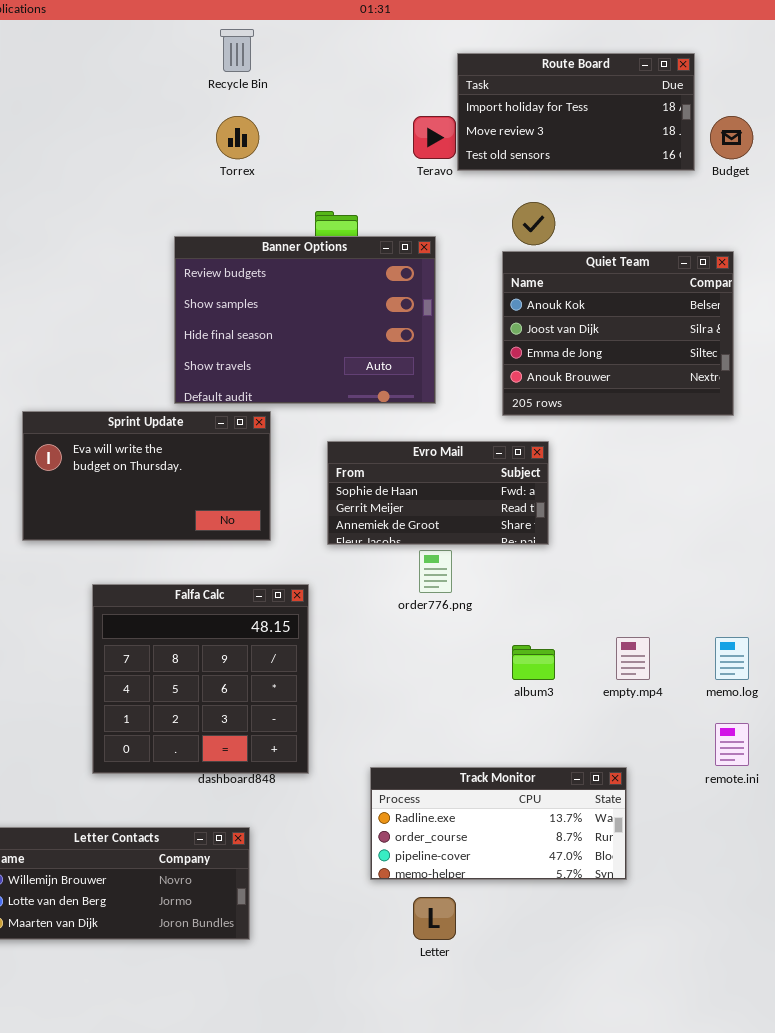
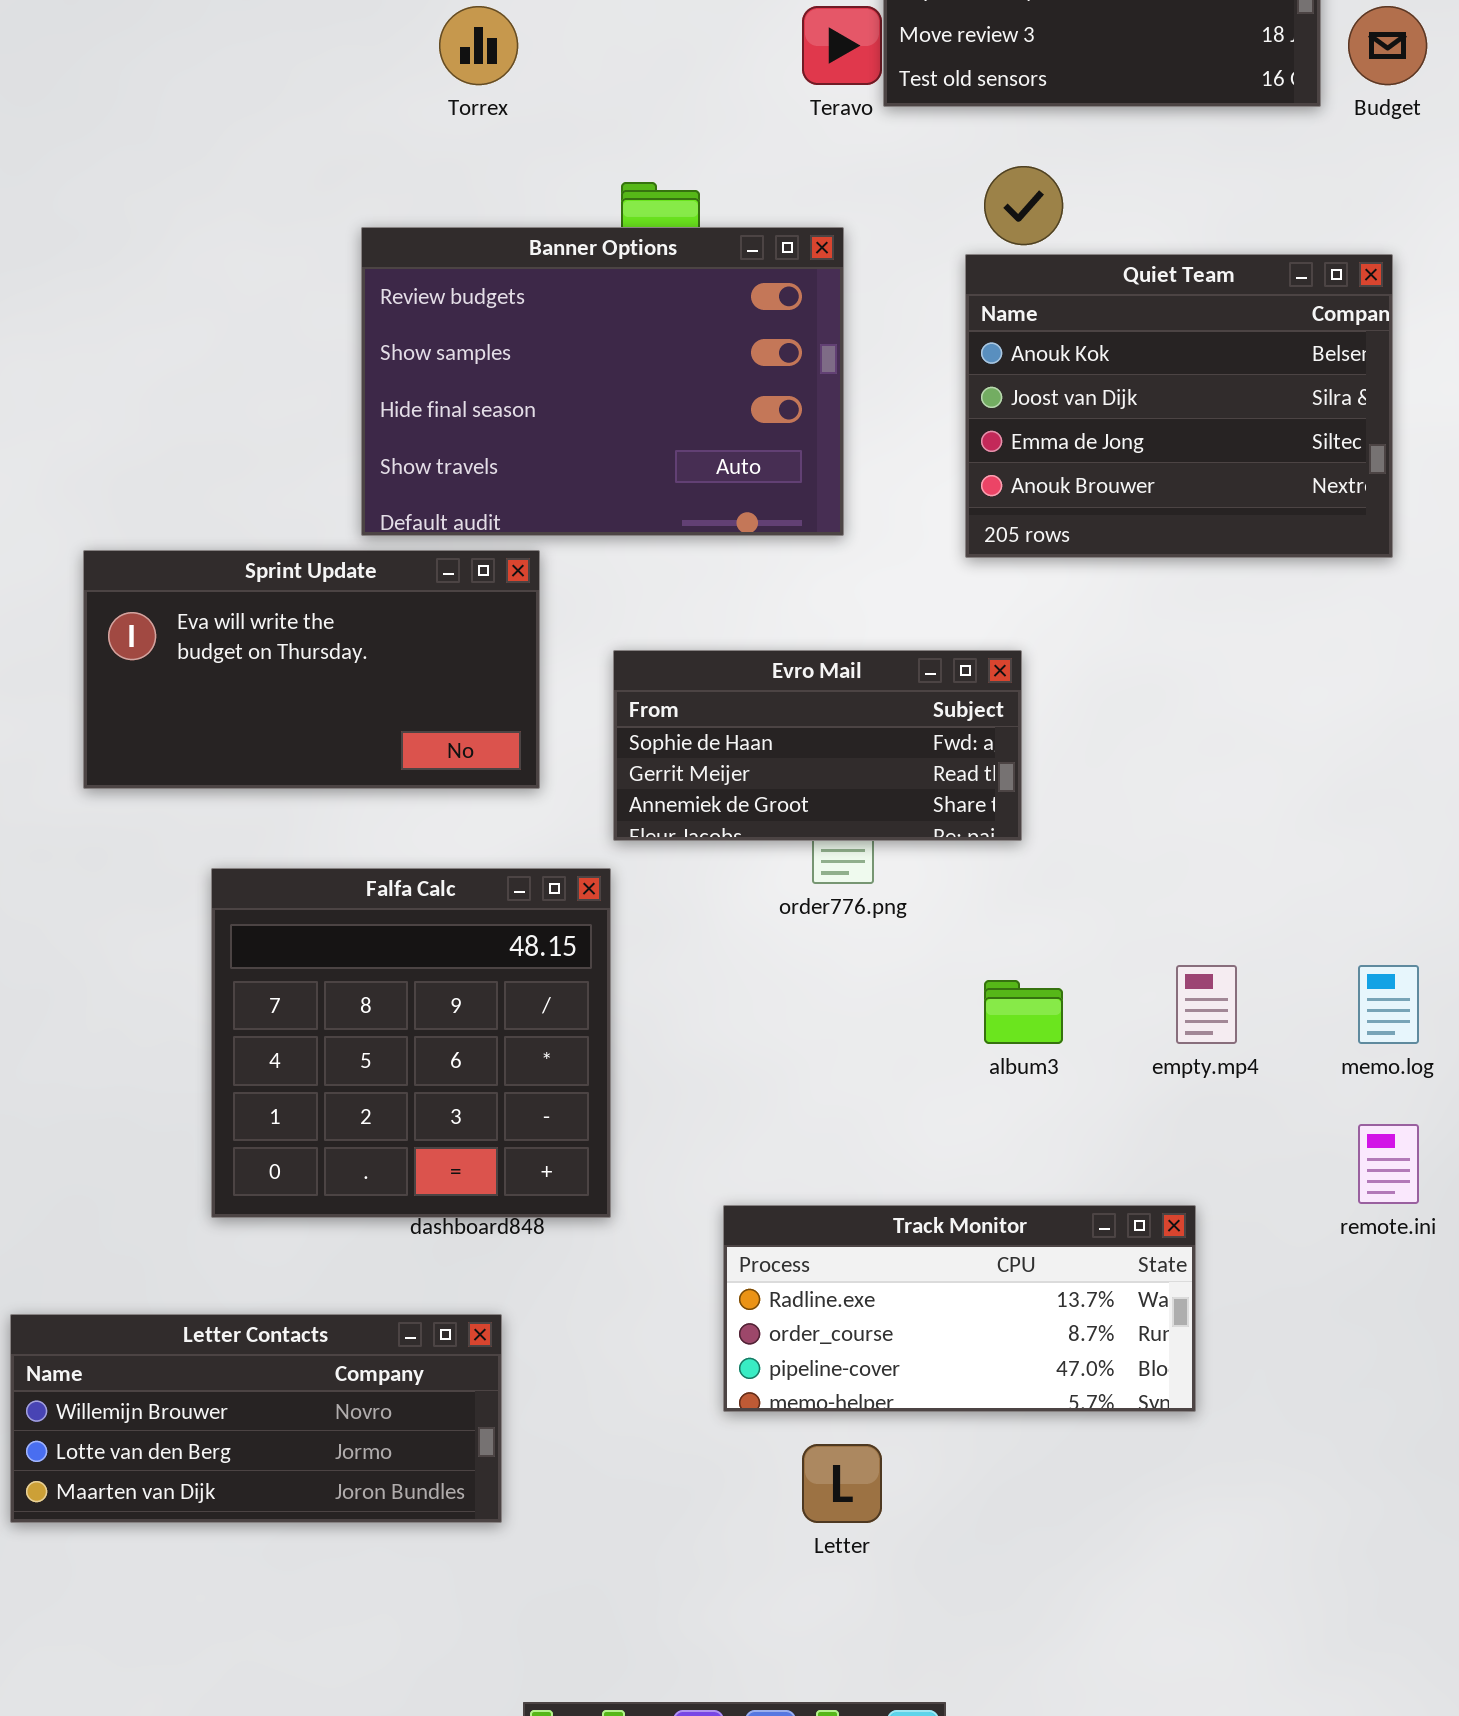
Evro Mail: [327,441,549,545] -> [613,650,1022,841], moved

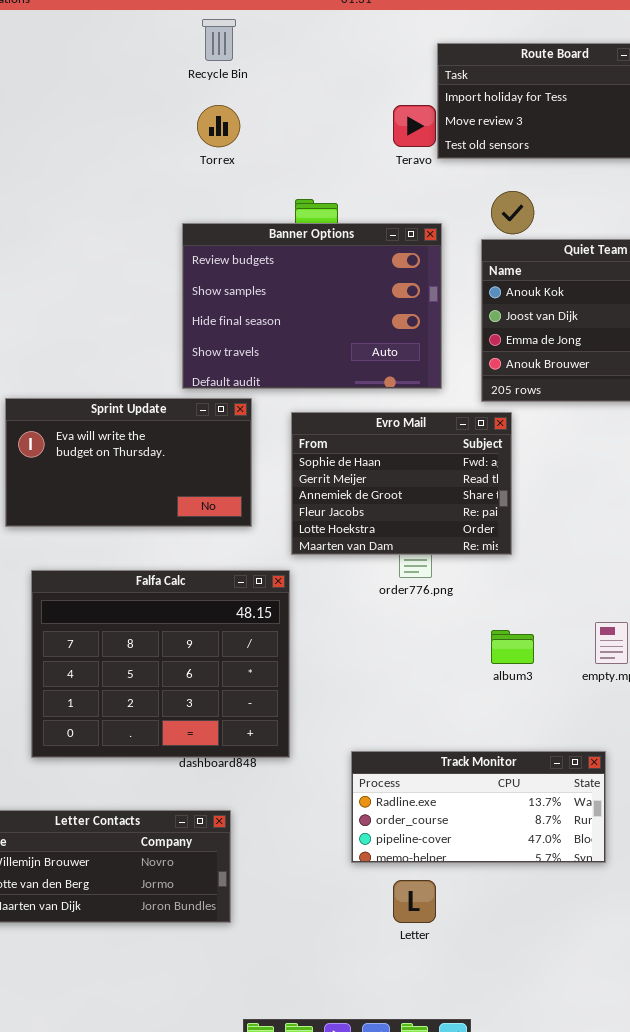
Banner Options: [361,227,844,536] -> [182,223,442,389], moved
Evro Mail: [613,650,1022,841] -> [291,412,512,555], resized
Falfa Calc: [211,868,611,1218] -> [31,570,290,758], resized

